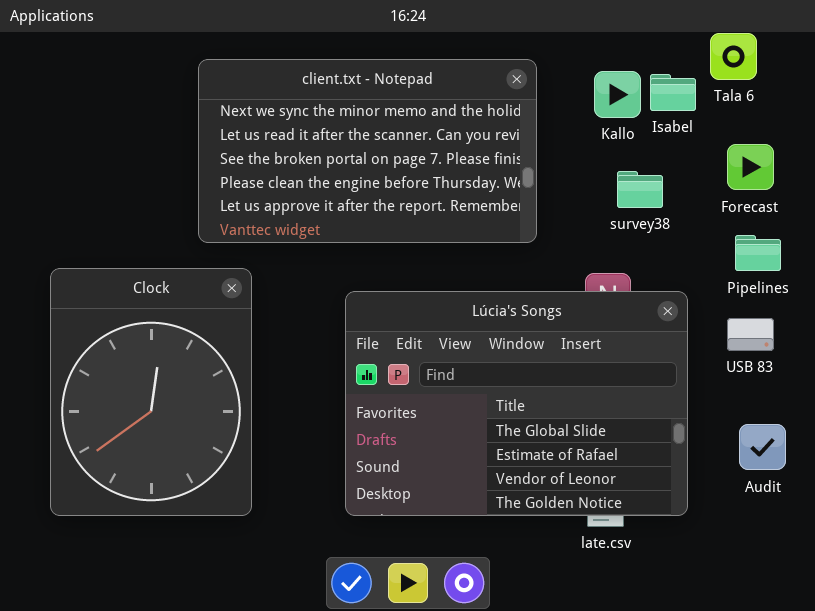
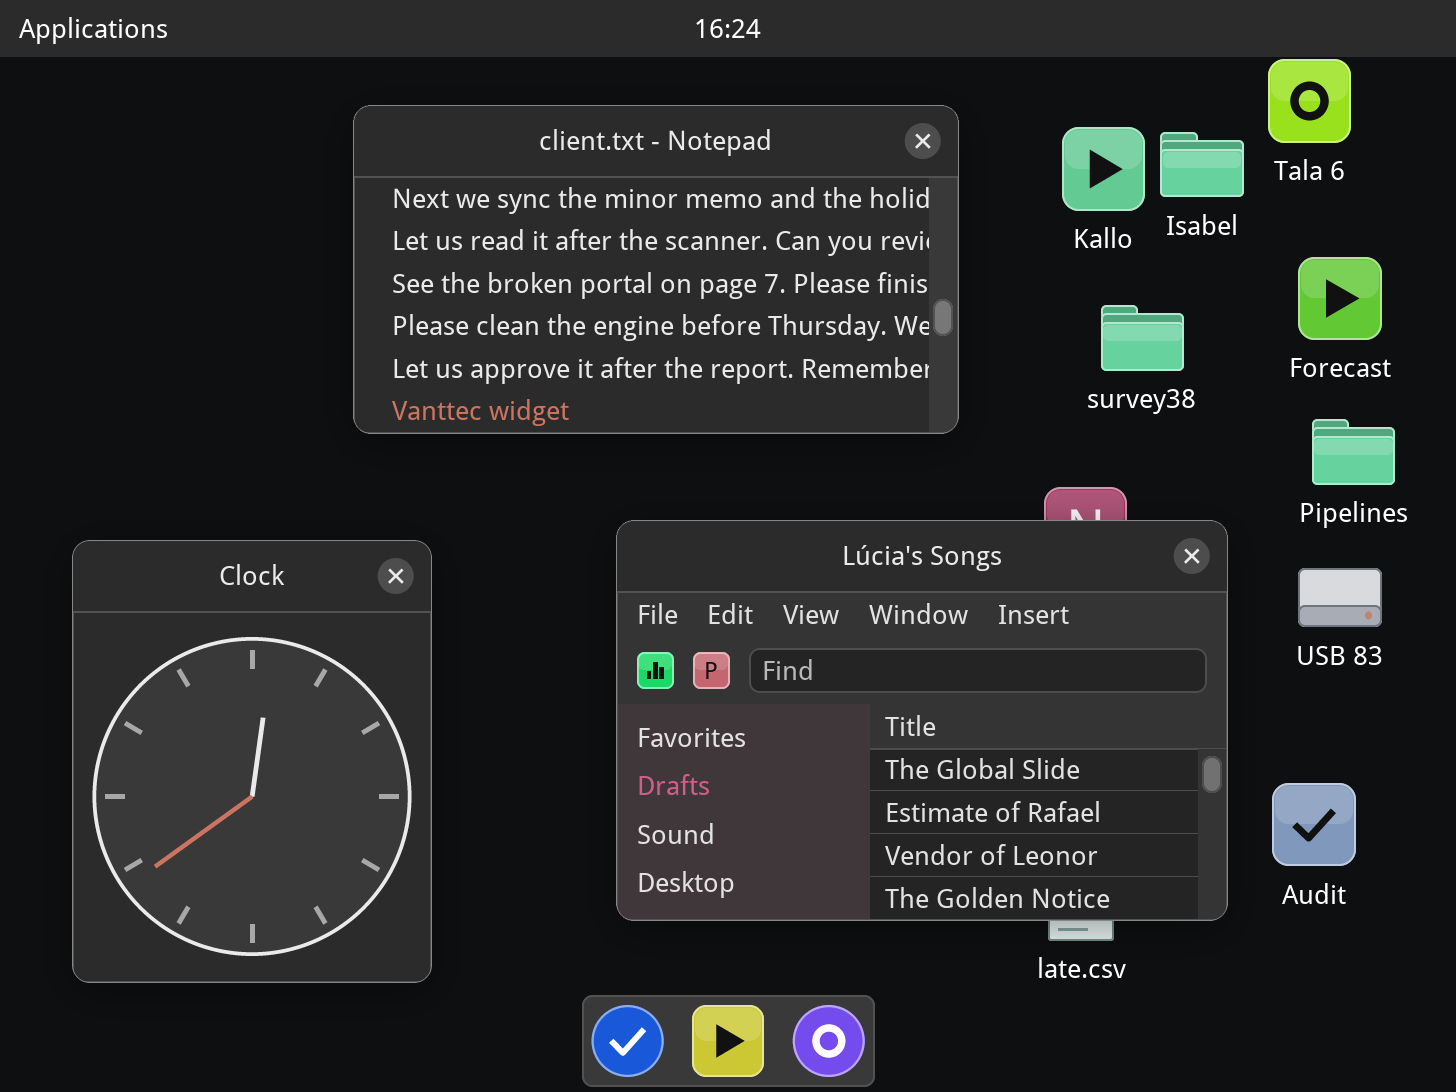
Clock: [50,268,252,516] -> [72,540,432,983], moved
Audit: [739,424,786,470] -> [1272,783,1356,866], moved

